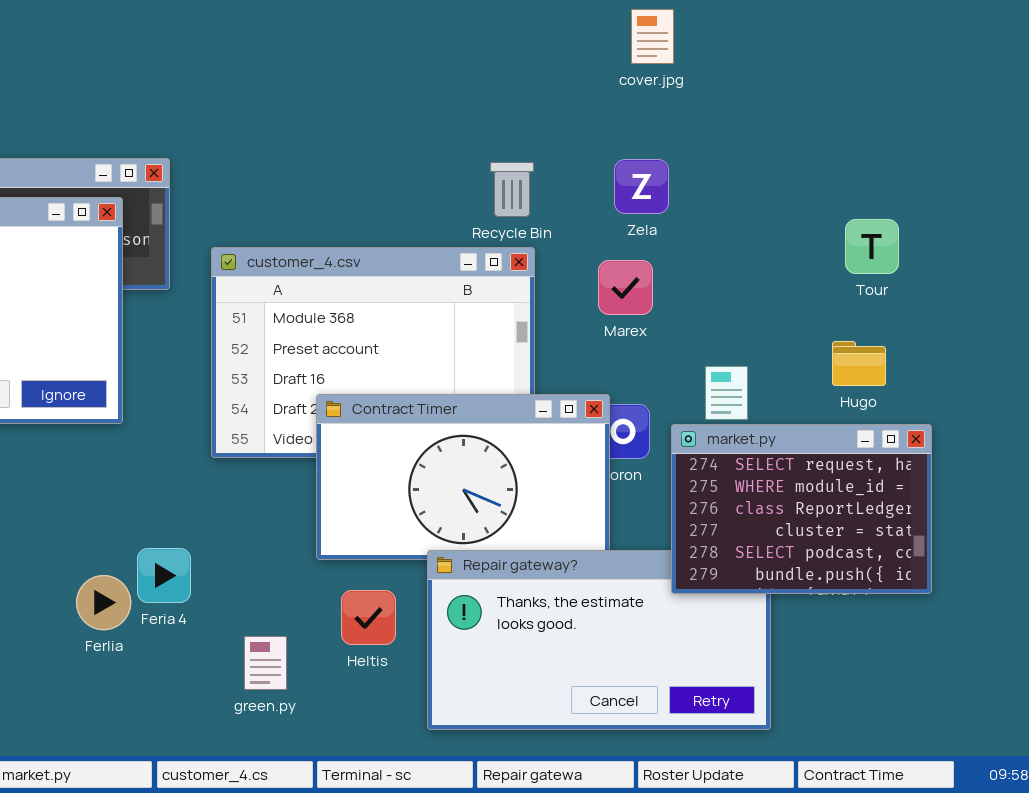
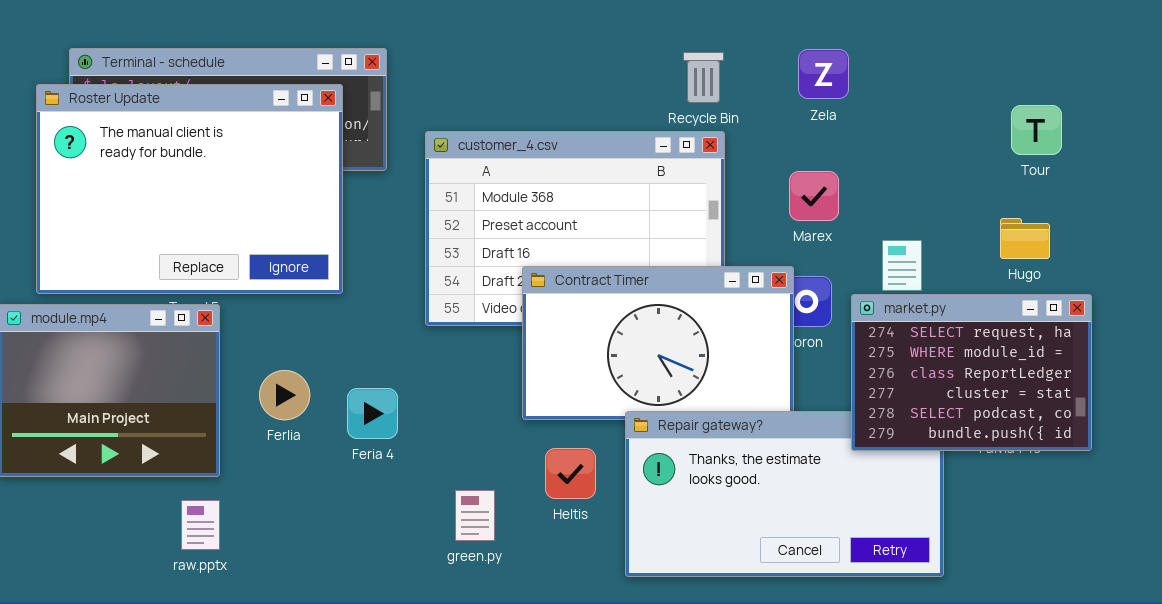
Marex: [598,260,653,315] -> [789,171,839,221], moved
Feria 4: [137,548,191,603] -> [347,388,398,439], moved
Ferlia: [76,575,131,630] -> [259,370,310,420], moved

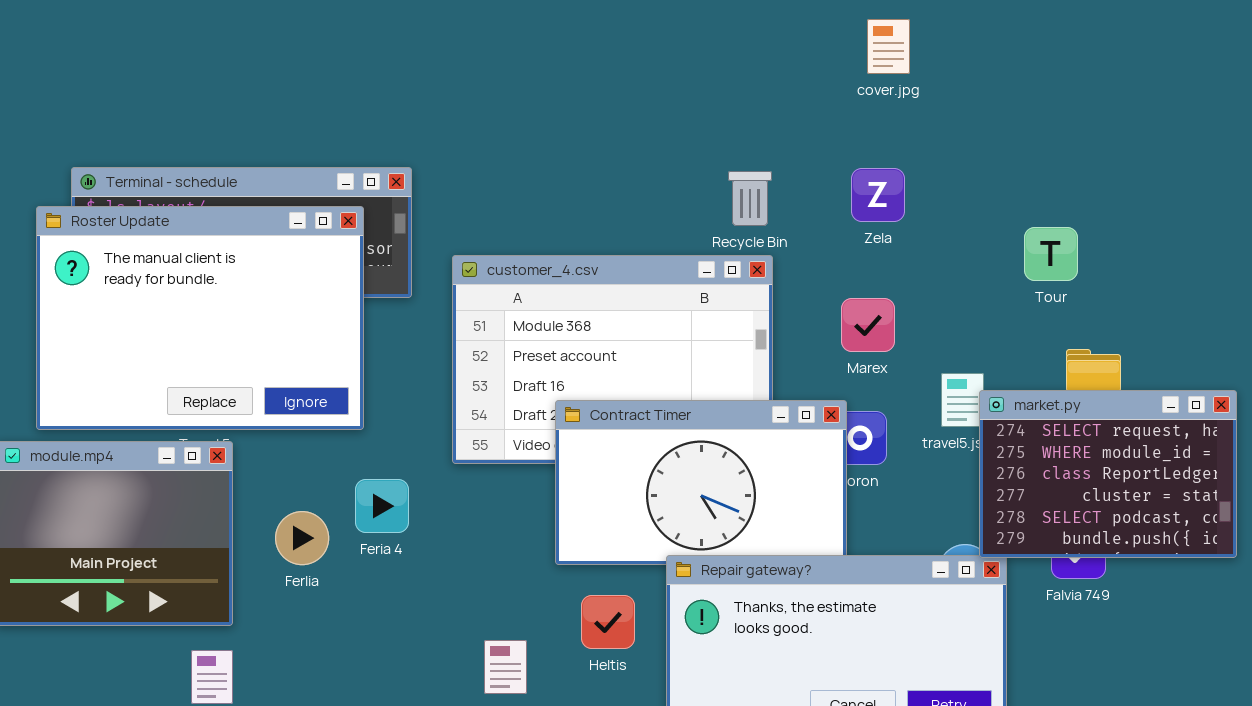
Tour: [1011,105,1062,155] -> [1024,227,1078,281], moved
market.py: [851,294,1092,451] -> [979,390,1237,558], moved
Feria 4: [347,388,398,439] -> [355,479,409,533], moved

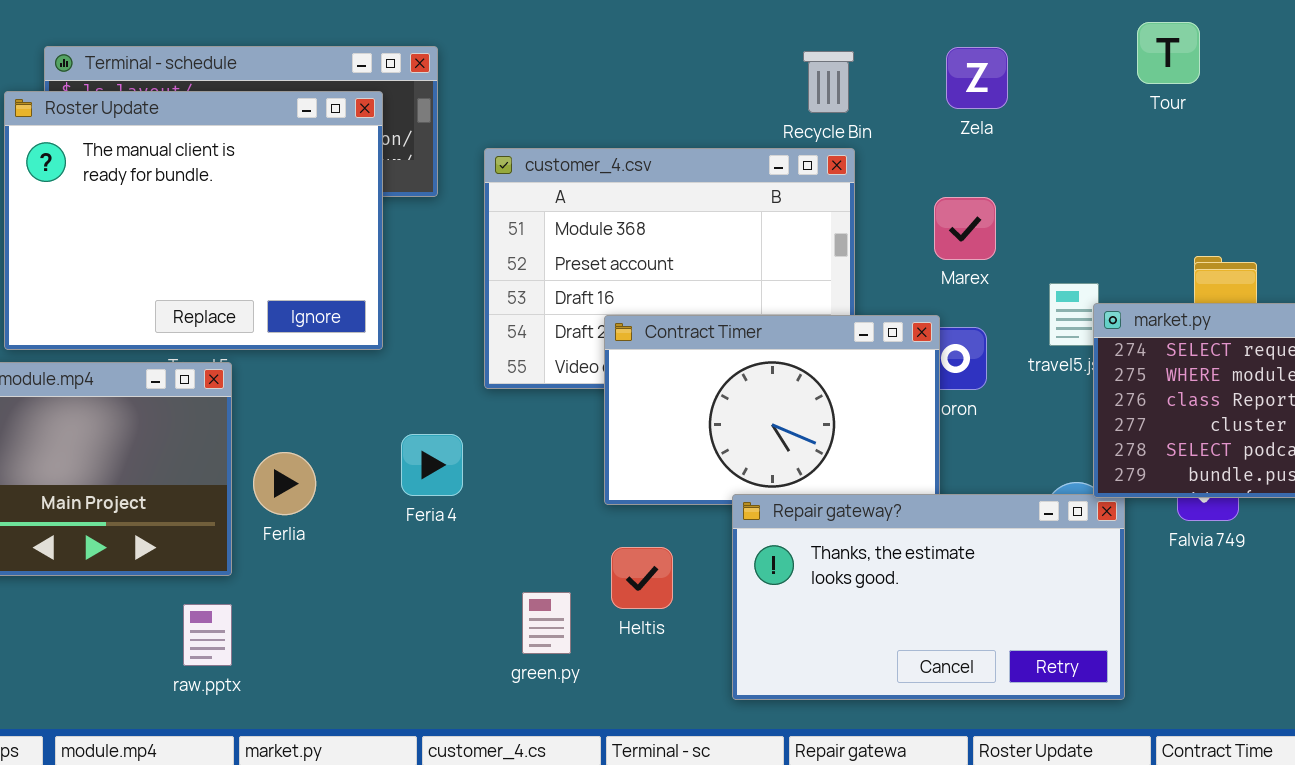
Tour: [1024,227,1078,281] -> [1137,22,1200,84], moved
Feria 4: [355,479,409,533] -> [401,434,463,496], moved
Ferlia: [275,511,329,565] -> [253,452,316,515], moved
Heltis: [581,595,635,649] -> [611,547,673,609], moved

